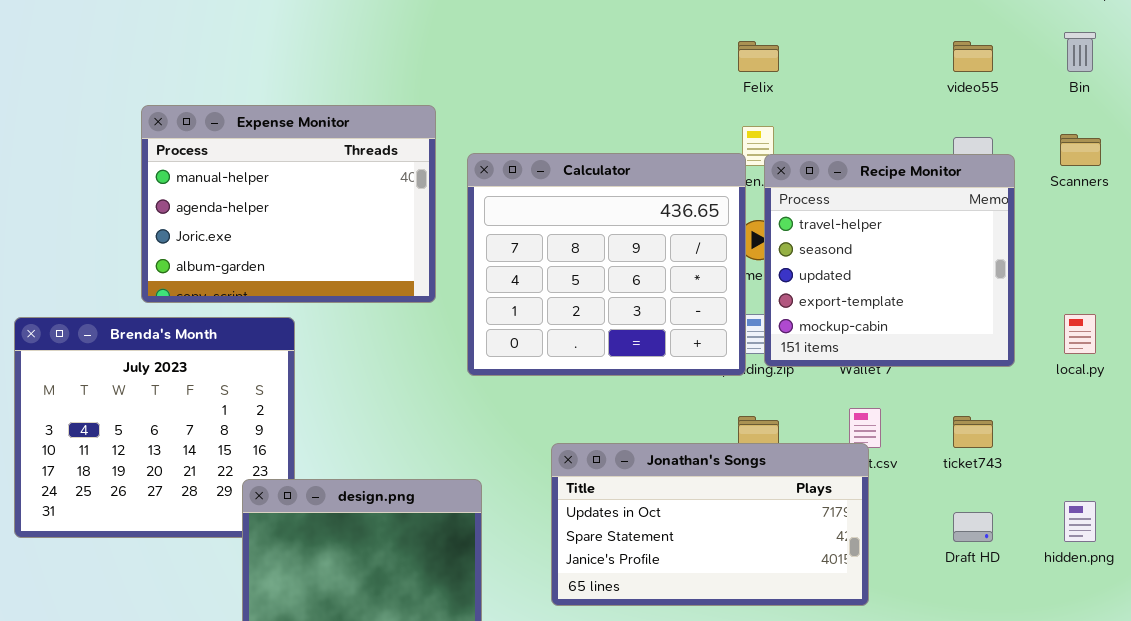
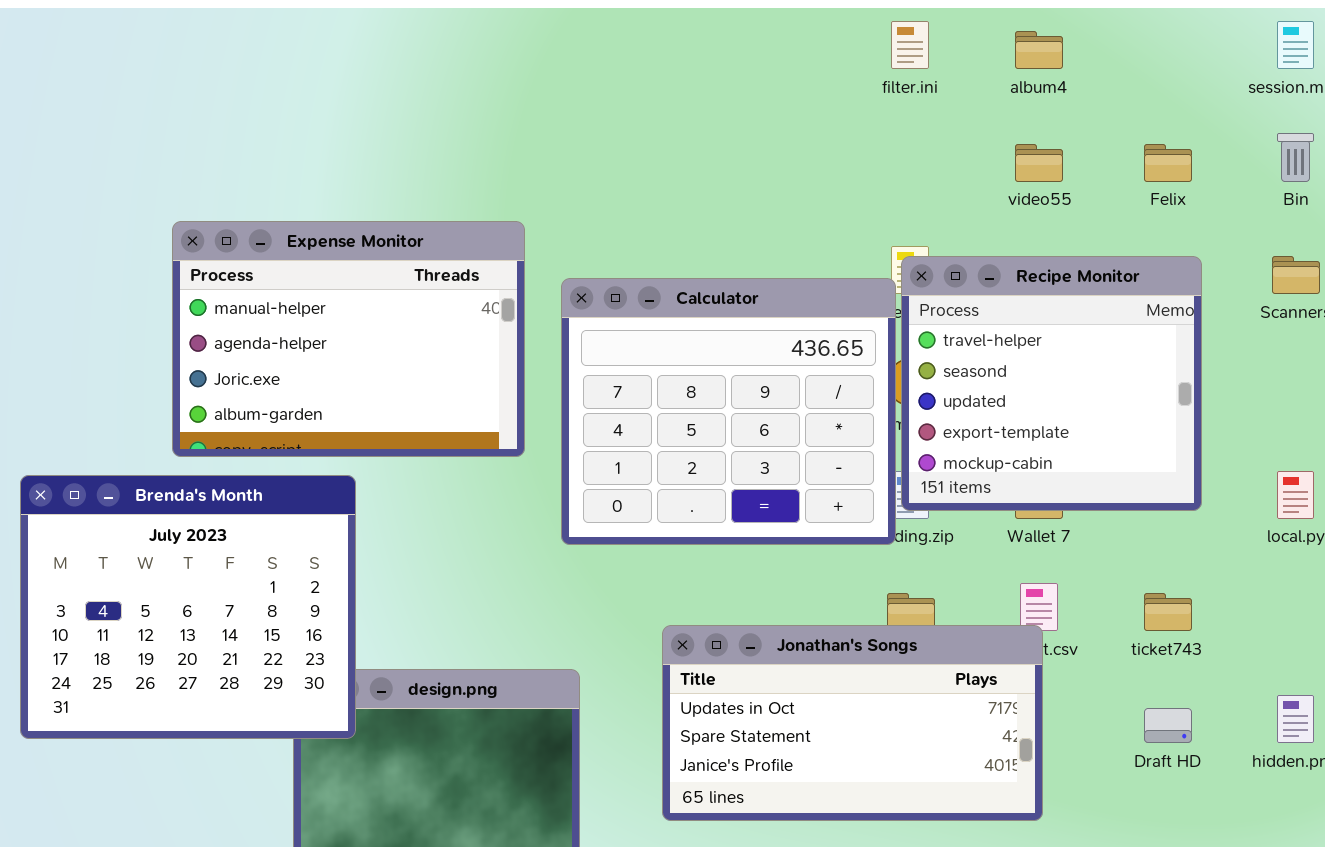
Felix: [738,41,779,72] -> [1144,144,1192,182], moved
video55: [953,41,993,72] -> [1015,144,1063,182], moved
Recipe Monitor: [764,154,1015,367] -> [901,256,1202,511], moved
Brenda's Month: [14,317,295,538] -> [20,475,356,739], raised

